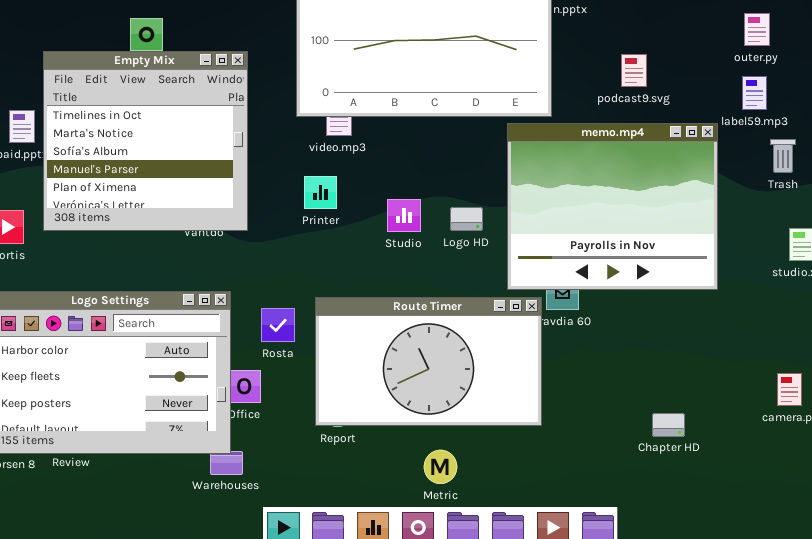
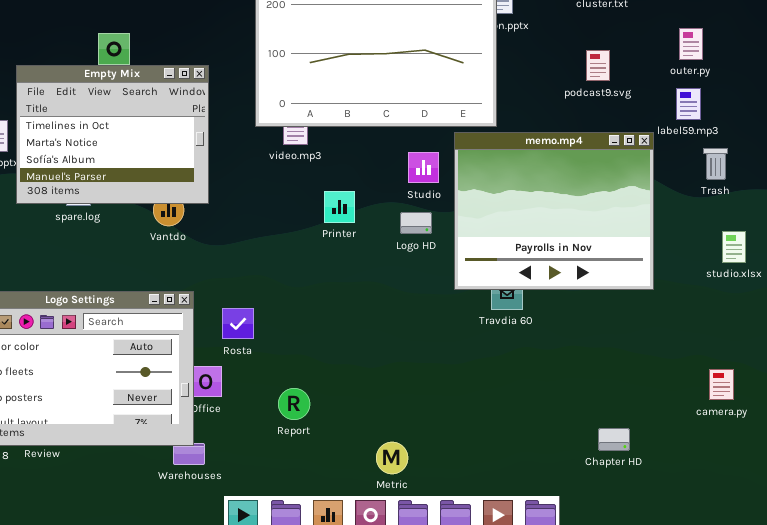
Empty Mix: [43,51,248,231] -> [16,65,209,204], resized
podcast9.svg: [621,54,647,87] -> [586,50,610,81], moved
Printer: [304,176,337,209] -> [324,191,355,223], moved
Studio: [387,199,421,232] -> [408,152,439,183], moved
Route Timer: [315,297,542,426] -> none, closed
Chapter HD: [652,413,685,437] -> [598,428,630,451], moved

